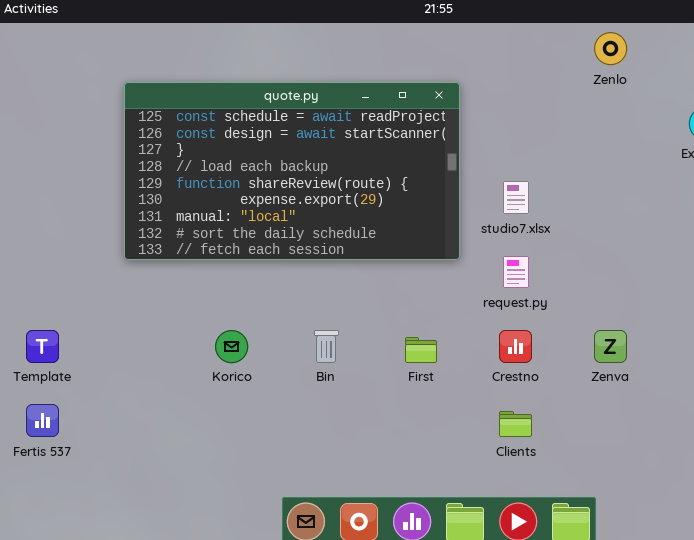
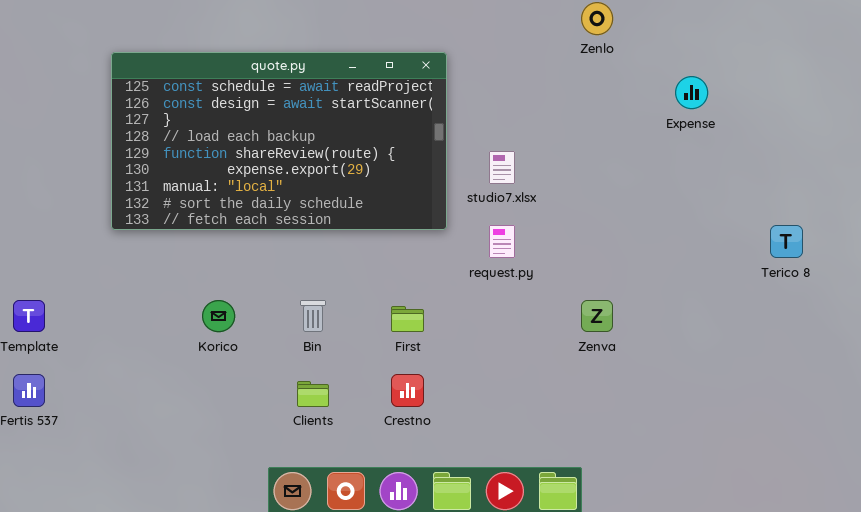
Crestno: [499,330,532,363] -> [391,374,424,407], moved
Clients: [499,411,532,437] -> [297,381,329,407], moved

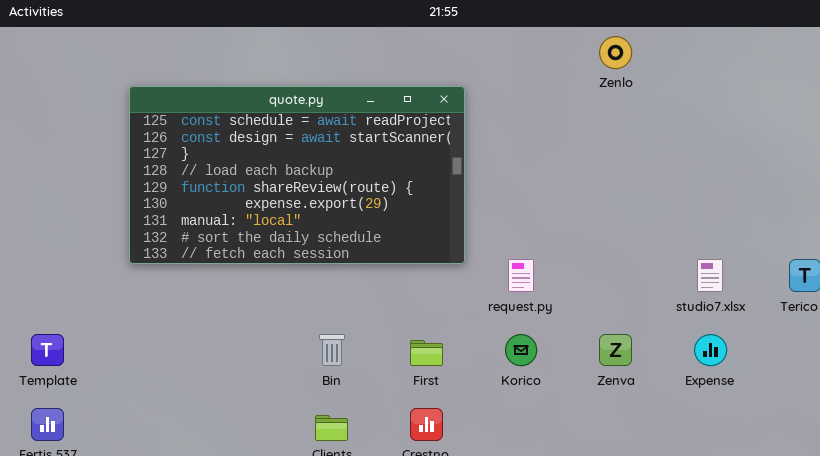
Expense: [675,76,708,109] -> [694,334,727,366], moved
studio7.xlsx: [489,151,515,184] -> [697,259,723,292], moved
Korico: [202,300,235,332] -> [505,334,537,366], moved

